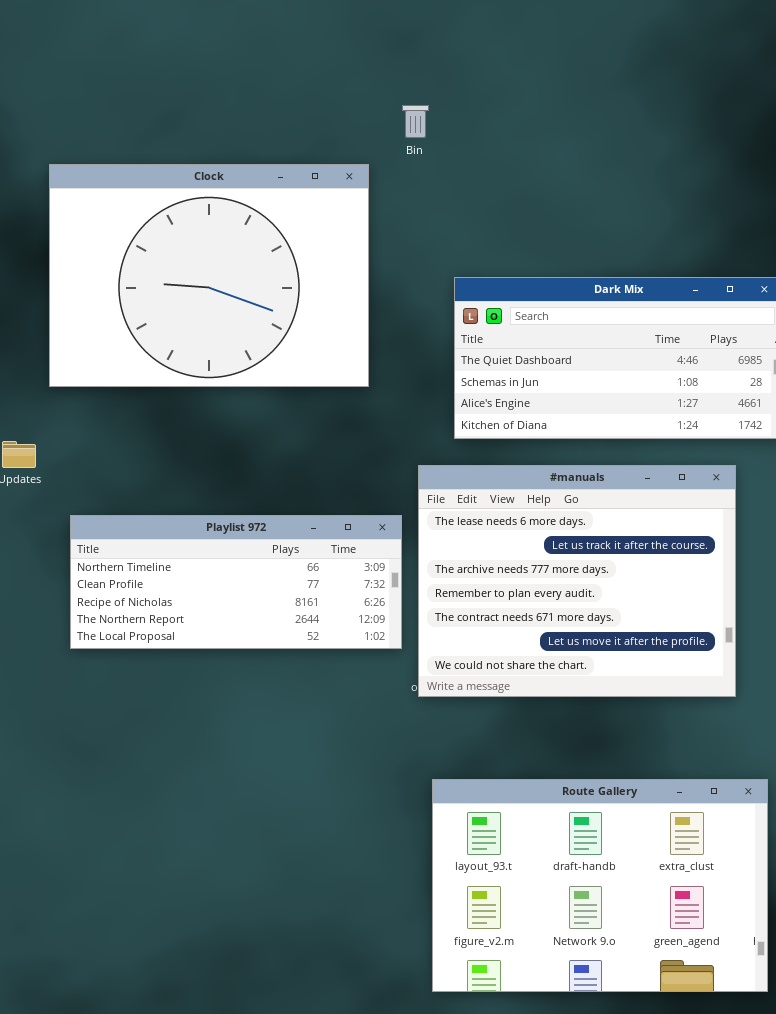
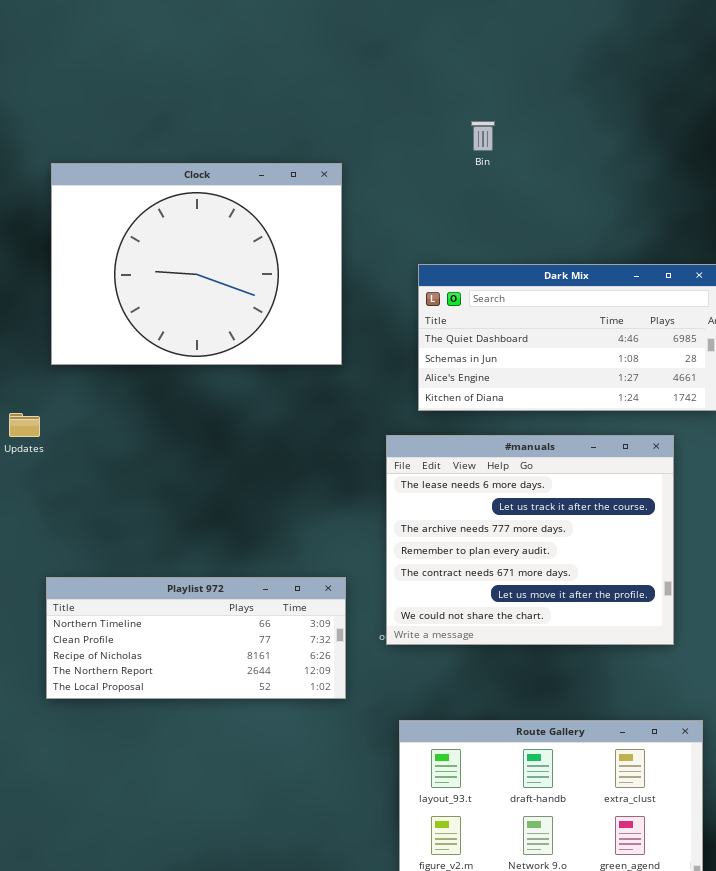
Bin: [402,105,429,138] -> [471,121,495,151], moved
Playlist 972: [70,515,402,649] -> [46,577,346,699], moved

